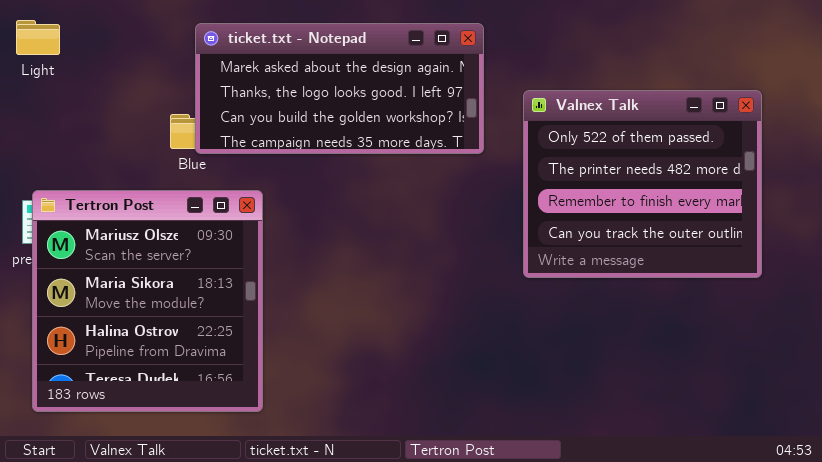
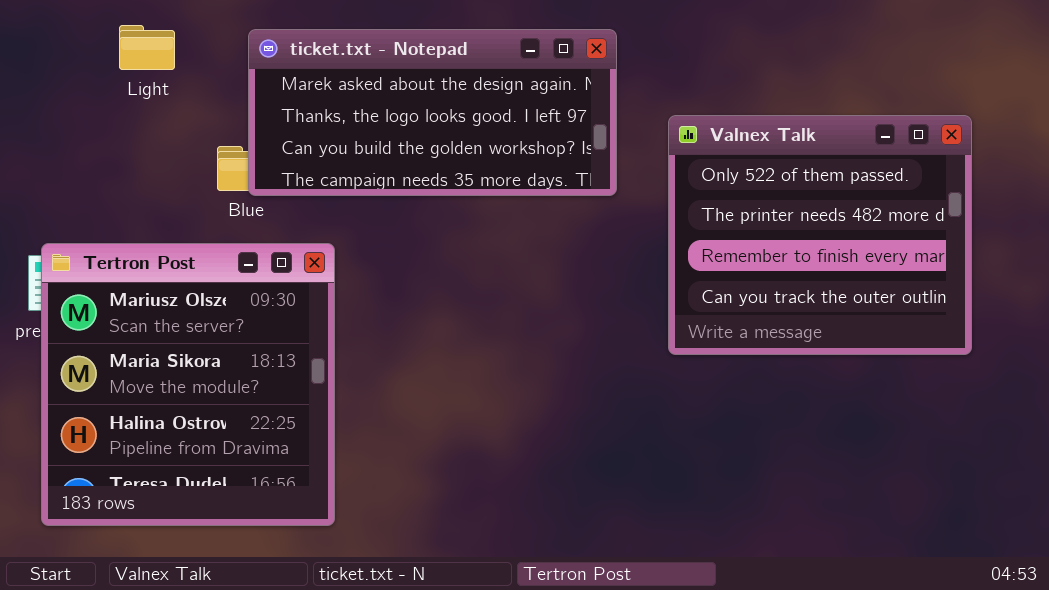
Light: [16,20,60,55] -> [119,25,175,70], moved

